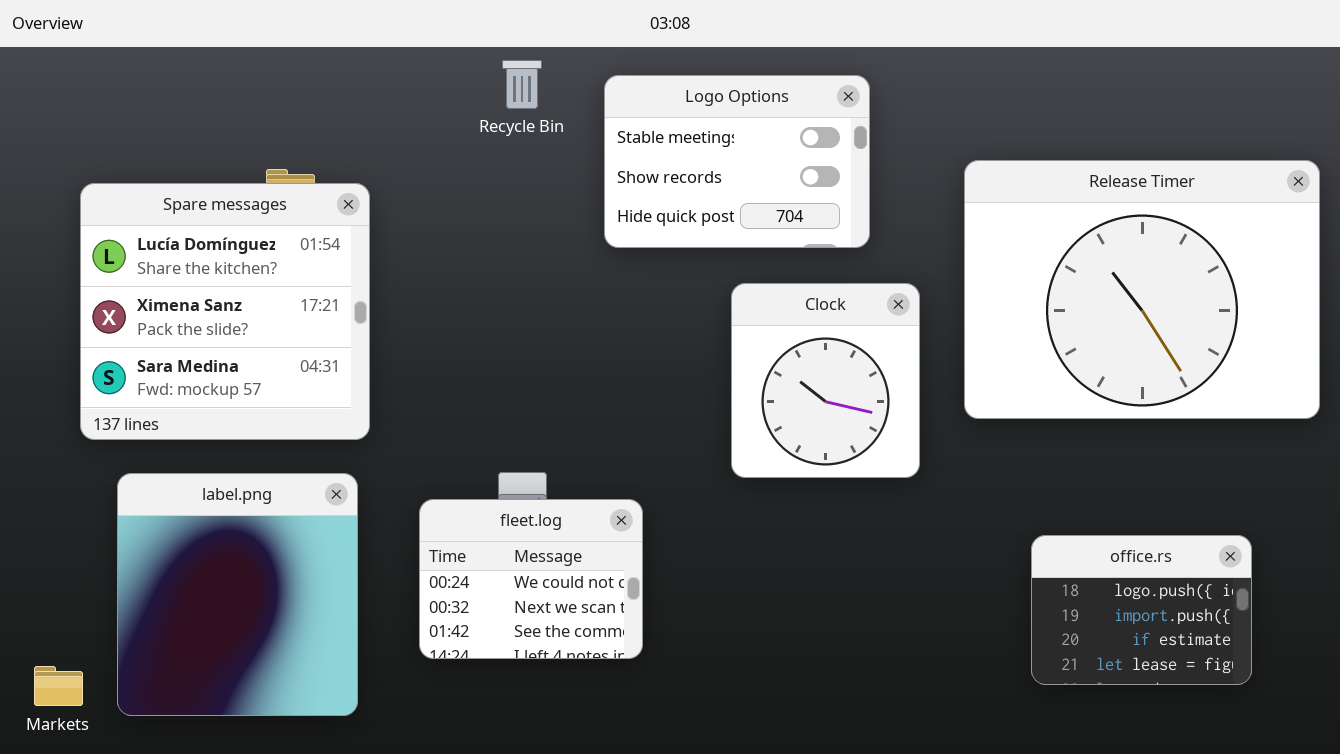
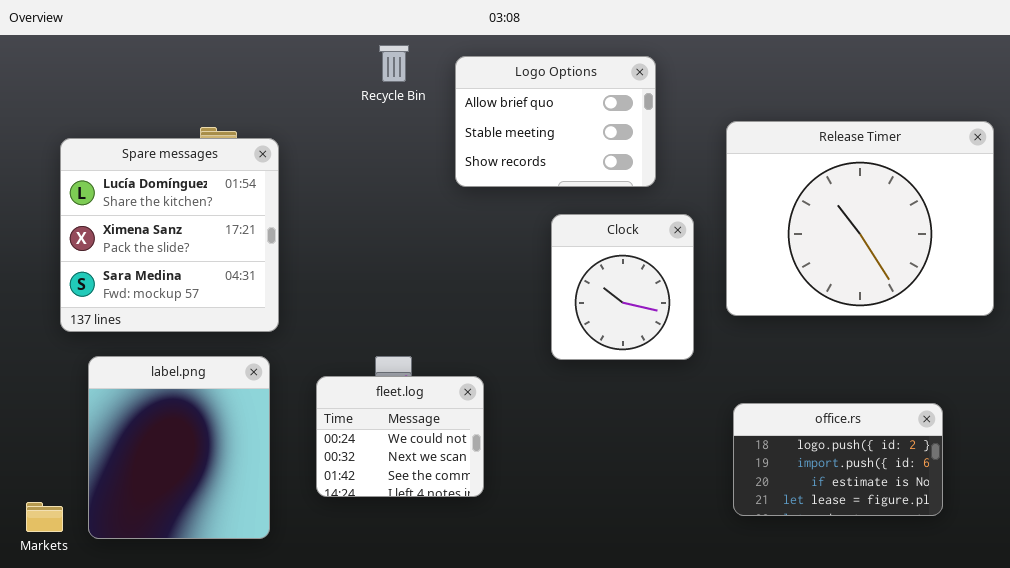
Logo Options: [604,75,870,248] -> [455,56,656,187], scrolled up 1 row
office.rs: [1031,535,1252,685] -> [733,403,943,516], resized

